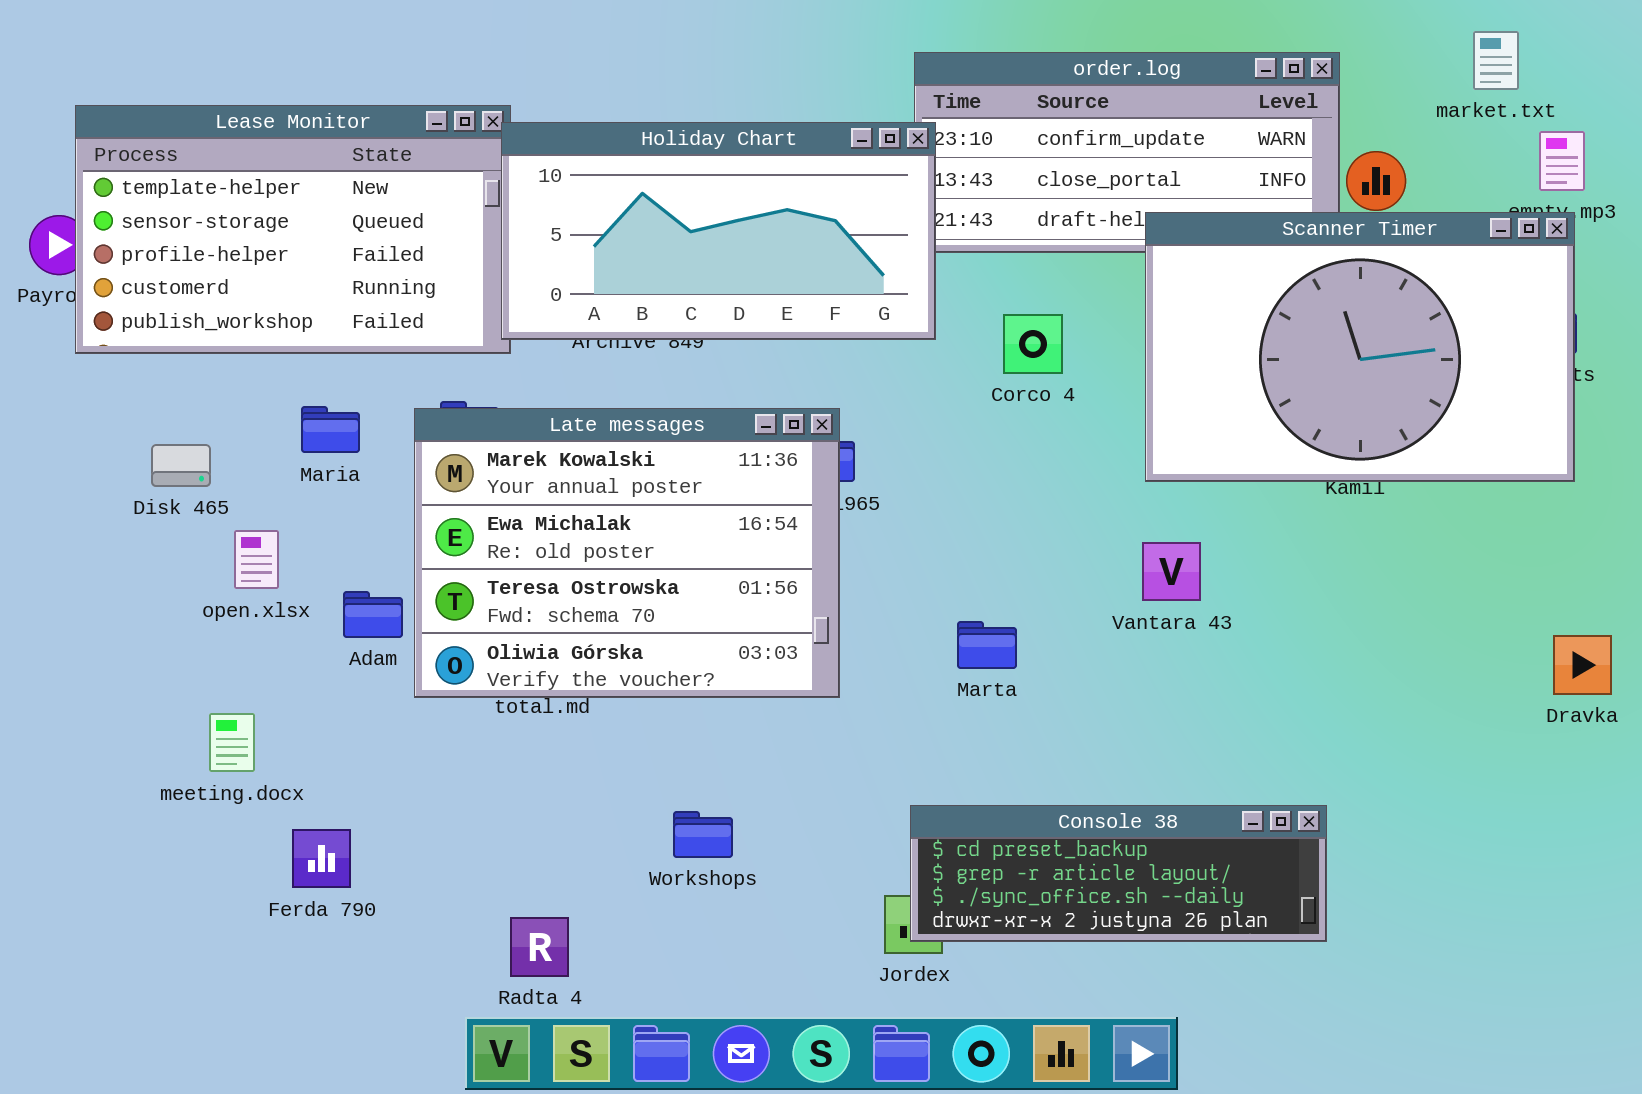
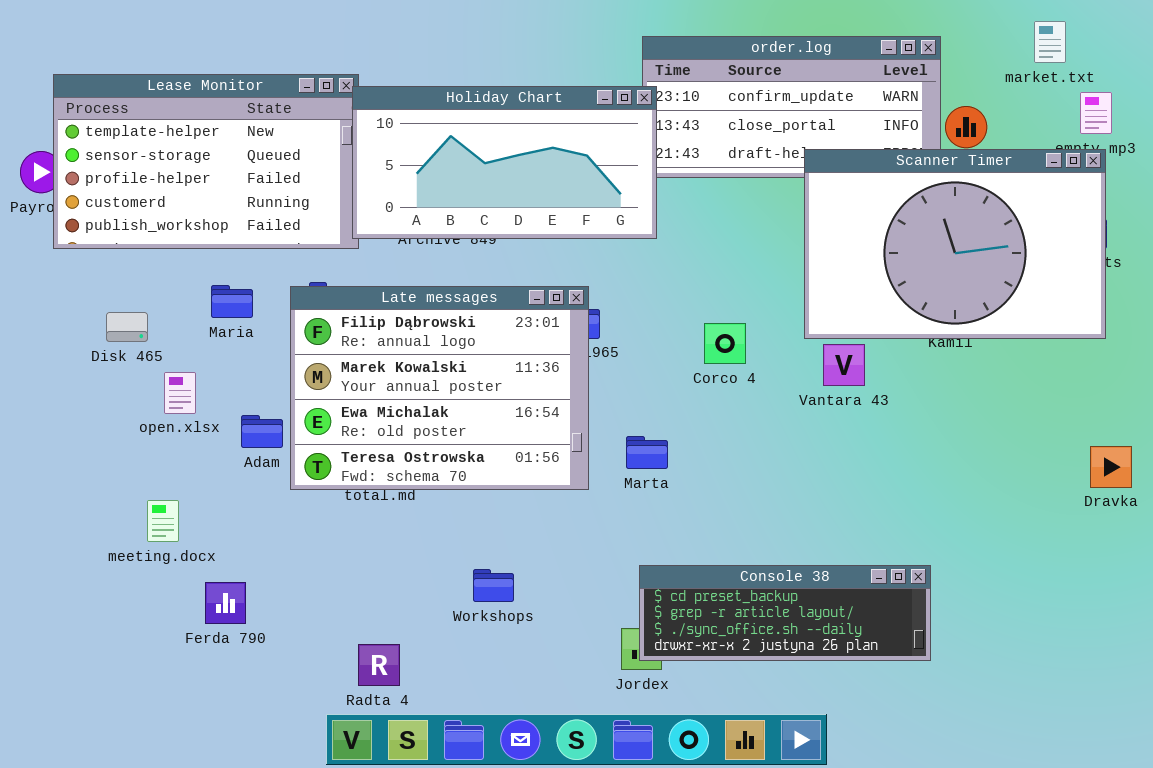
Corco 4: [1003,314,1063,374] -> [704,323,746,364], moved
Late messages: [414,408,840,698] -> [290,286,589,490], scrolled up 1 row
Vantara 43: [1142,542,1201,601] -> [823,344,865,386], moved
Marta: [957,621,1017,669] -> [626,436,668,469], moved

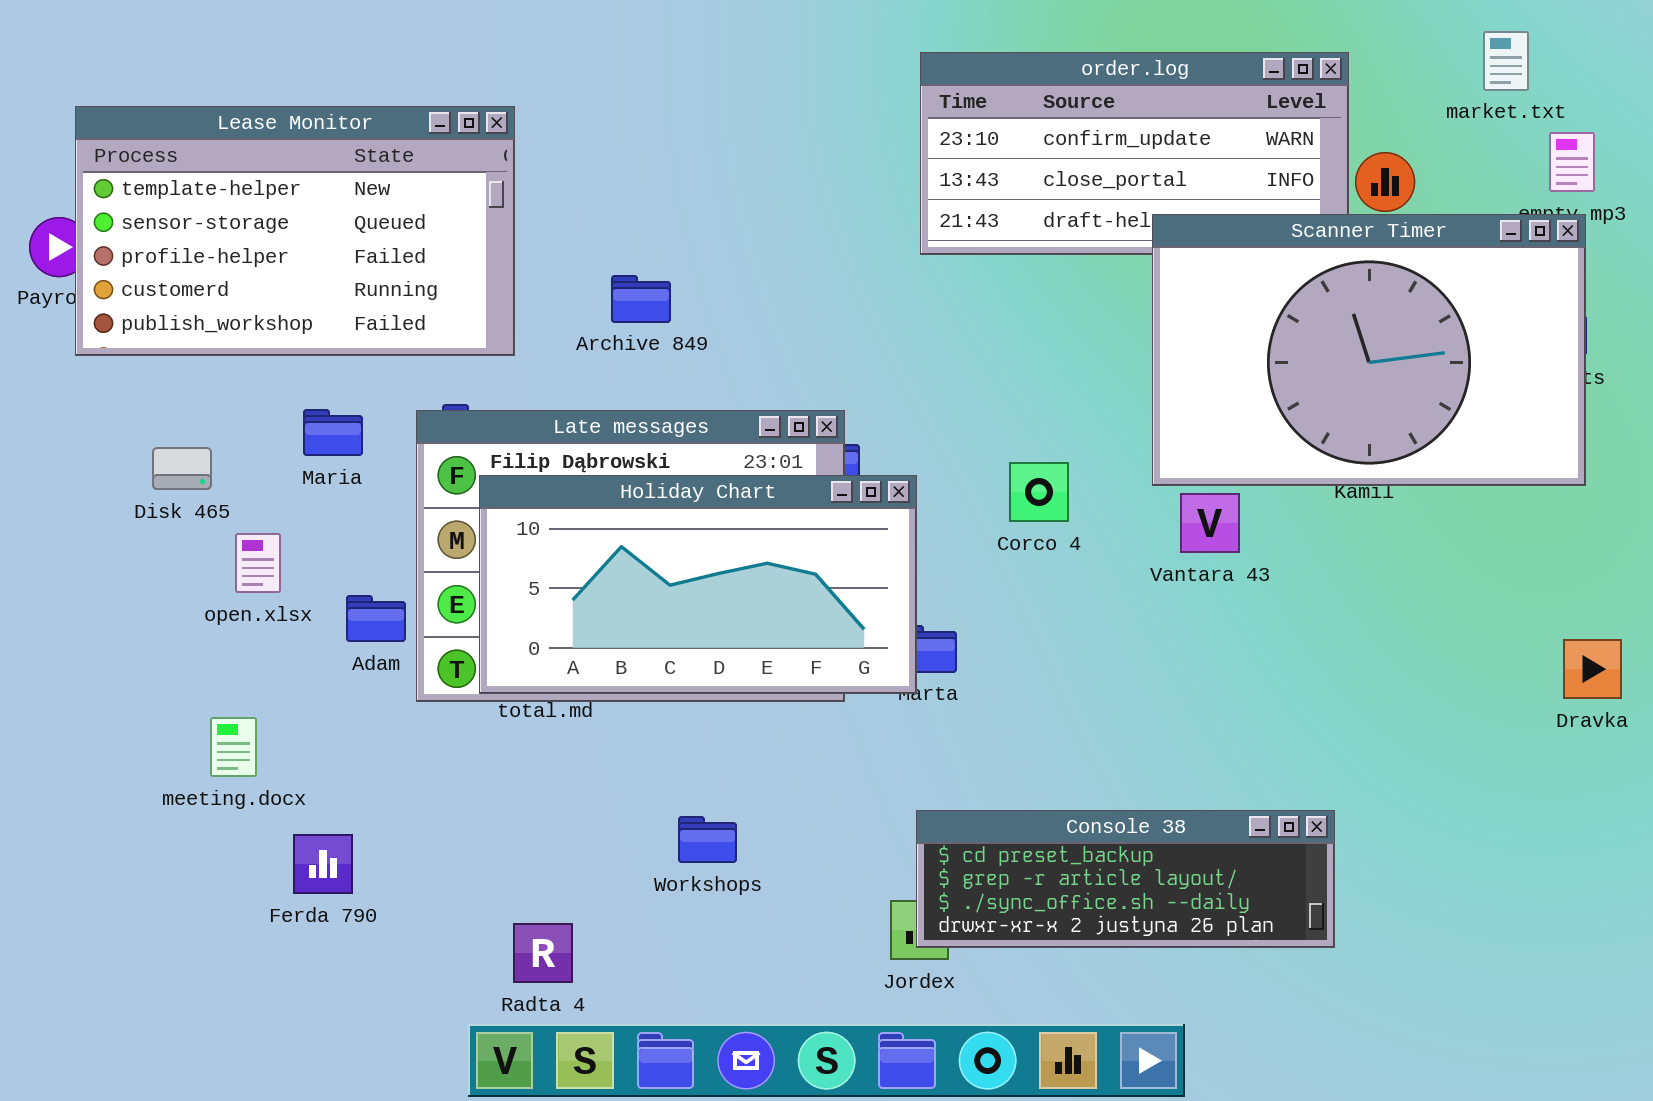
Holiday Chart: [352,86,657,239] -> [479,475,917,694], moved

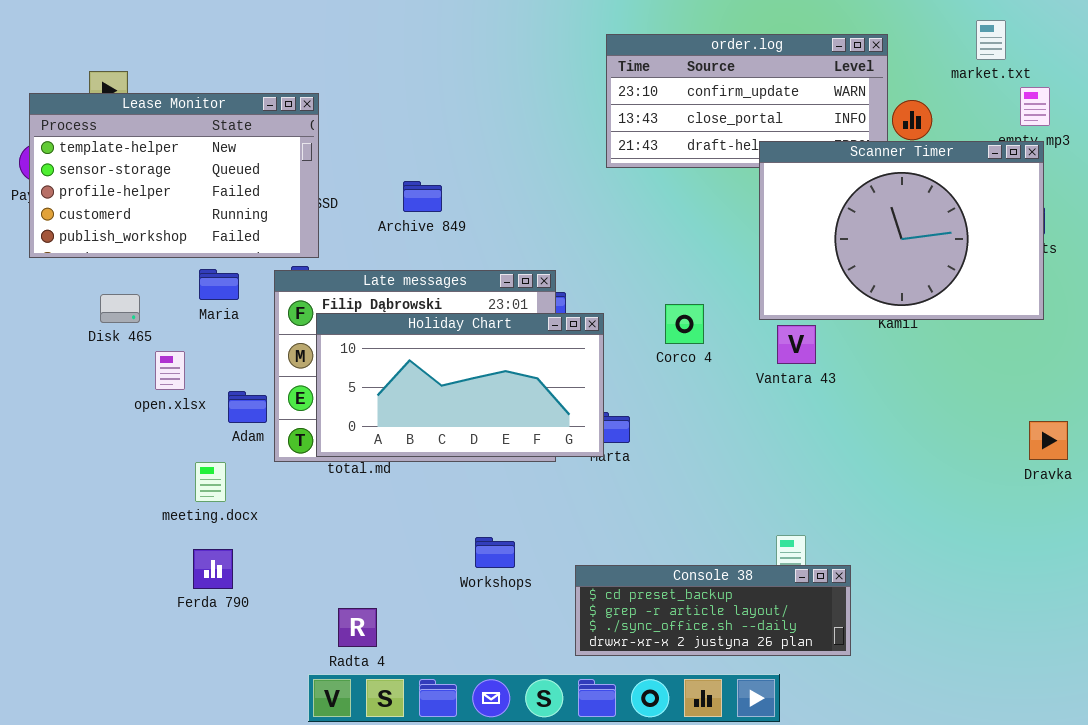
Lease Monitor: [75,106,515,356] -> [29,93,319,258], moved
meeting.docx: [210,717,257,777] -> [195,462,226,502], moved
Console 38: [916,810,1335,948] -> [575,565,851,656], moved
Workshops: [678,816,737,863] -> [475,537,515,568], moved

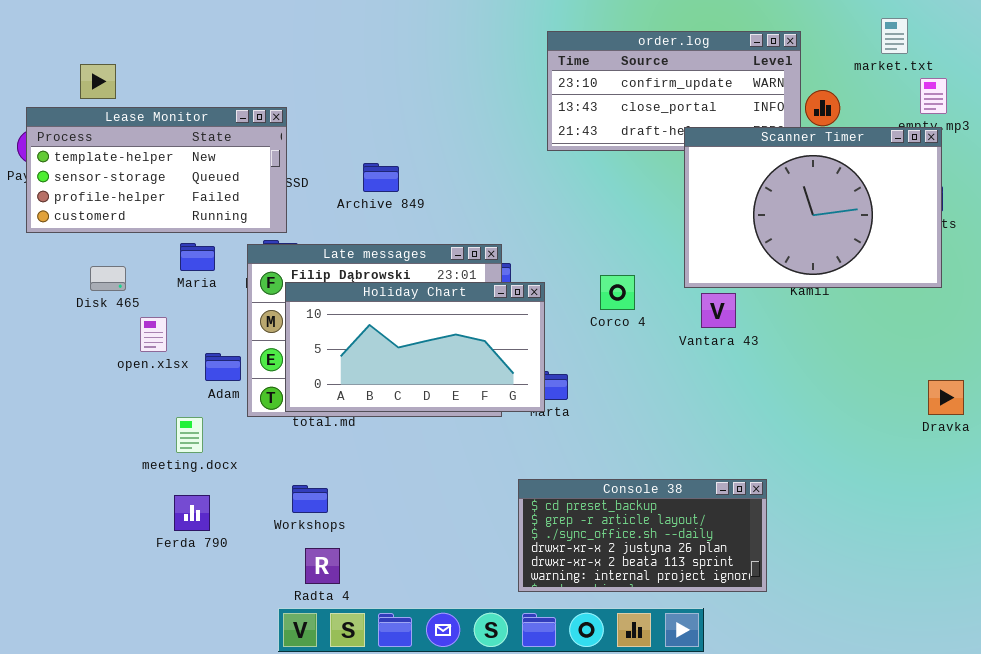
Lease Monitor: [29,93,319,258] -> [26,107,287,233], resized
Workshops: [475,537,515,568] -> [292,485,328,513], moved
Console 38: [575,565,851,656] -> [518,479,767,592], resized

